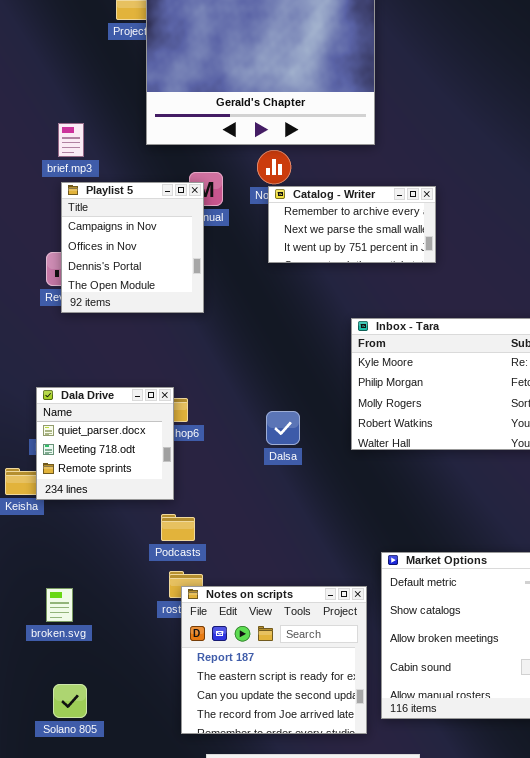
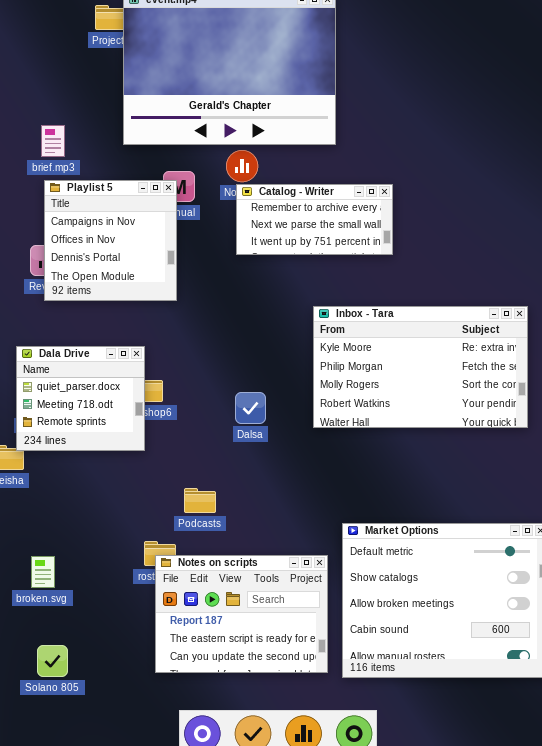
Dala Drive: [36,387,174,500] -> [16,346,145,451], moved
Podcasts: [161,514,195,541] -> [184,488,216,513], moved
Notes on scripts: [181,586,367,734] -> [155,555,328,673], resized

